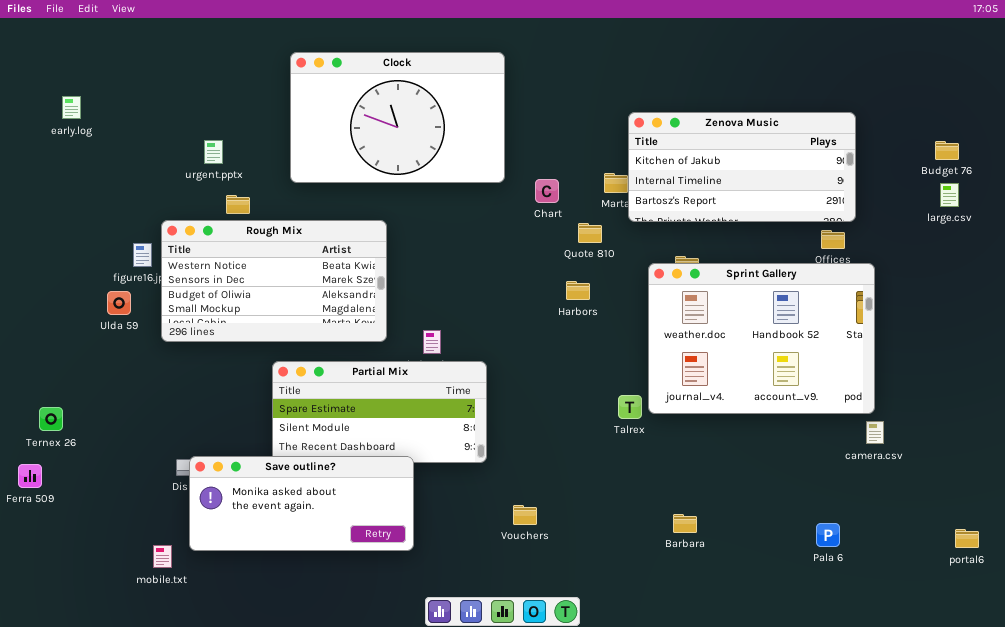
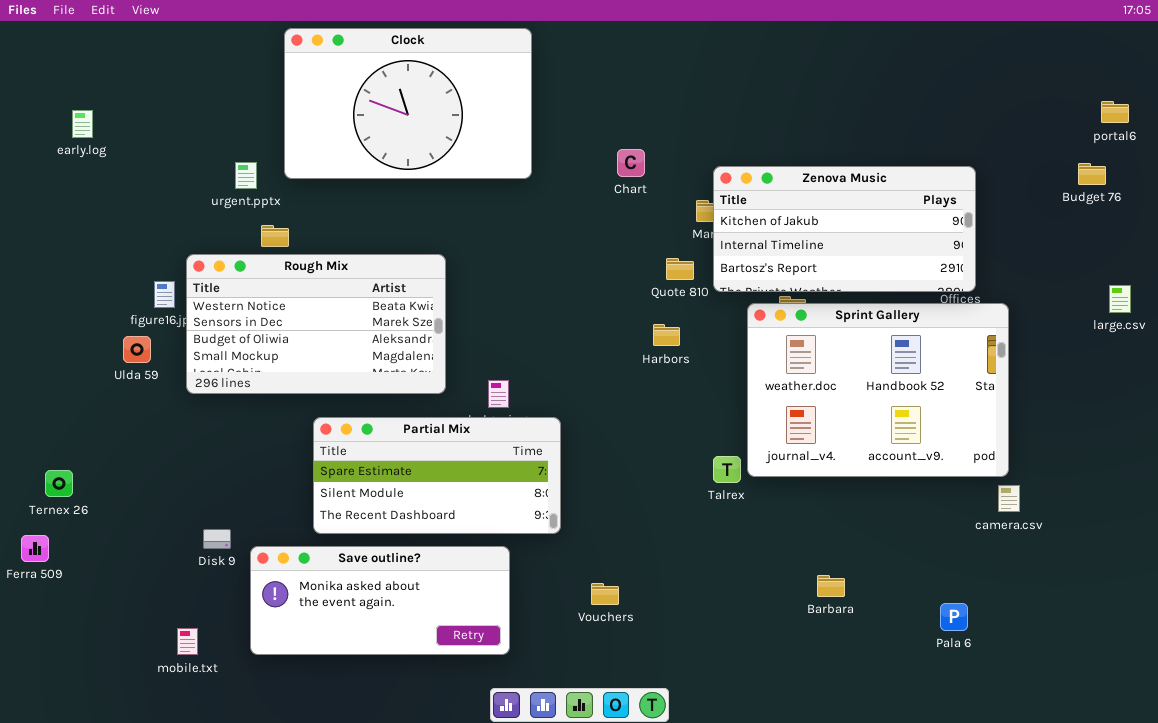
Clock: [290,52,505,183] -> [284,28,532,179], moved
Zenova Music: [628,112,856,222] -> [713,166,976,292], moved
Chart: [535,179,559,203] -> [617,149,645,177], moved
large.csv: [940,183,959,207] -> [1109,285,1131,313], moved
Save outline?: [189,456,414,551] -> [250,546,510,655], moved
Barbara: [673,514,697,533] -> [817,575,845,597], moved
portal6: [955,529,979,548] -> [1101,101,1129,123], moved

